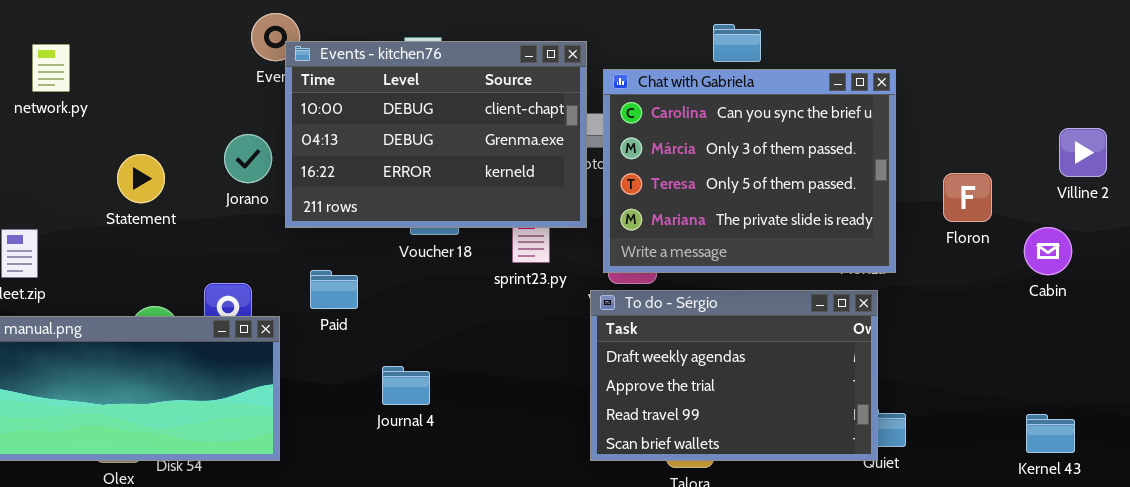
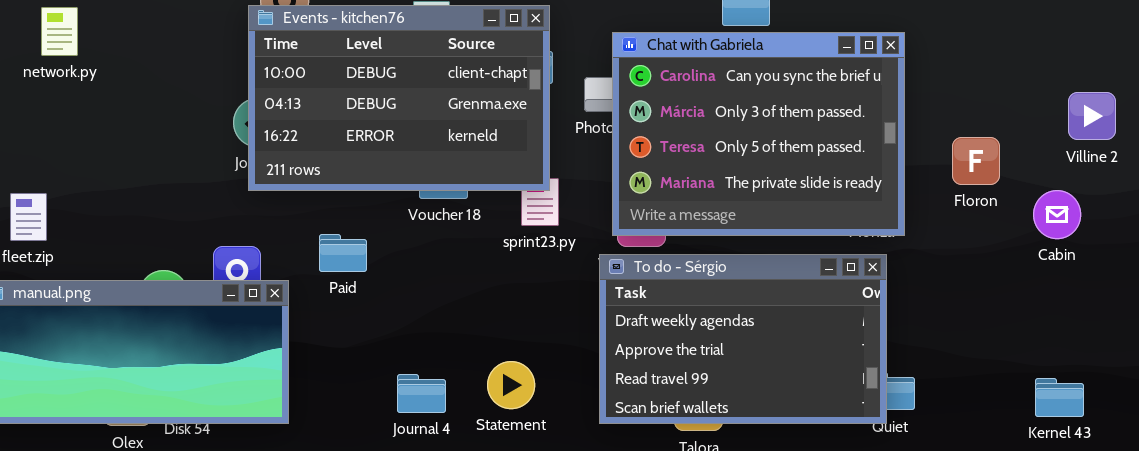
Events - kitchen76: [285,41,587,228] -> [248,5,550,191], moved
Statement: [117,154,165,203] -> [487,361,535,409], moved
Journal 4: [382,366,430,405] -> [397,374,446,413], moved

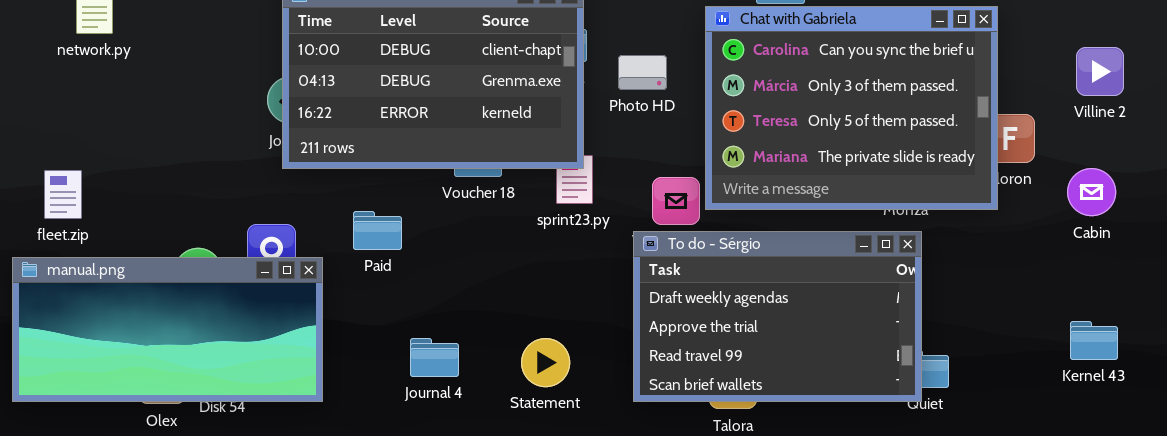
Chat with Gabriela: [612,32,905,236] -> [705,6,998,210], moved
Villine 2: [1068,92,1116,140] -> [1076,47,1124,96], moved
Journal 4: [397,374,446,413] -> [410,338,459,377], moved
Kernel 43: [1035,378,1084,417] -> [1070,321,1118,360], moved

